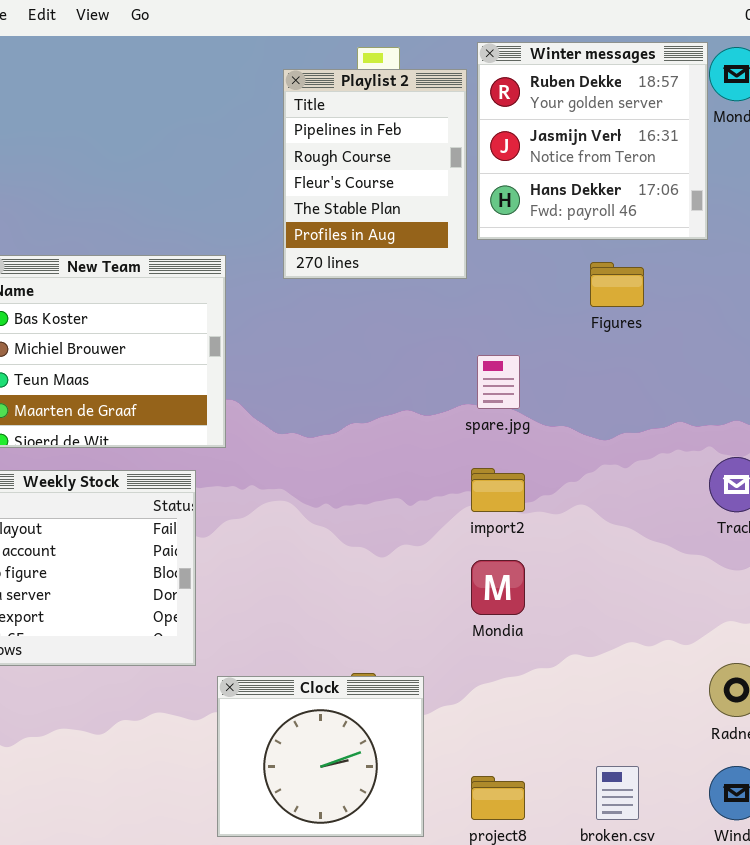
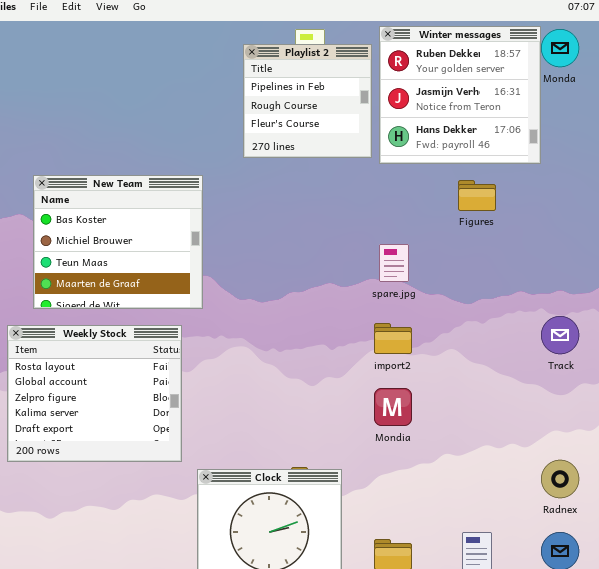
Playlist 2: [283,69,467,279] -> [243,44,372,158], resized

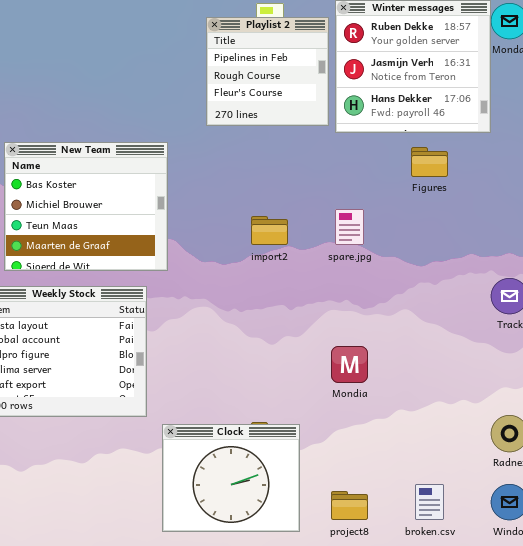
import2: [374,323,412,354] -> [251,216,288,245], moved

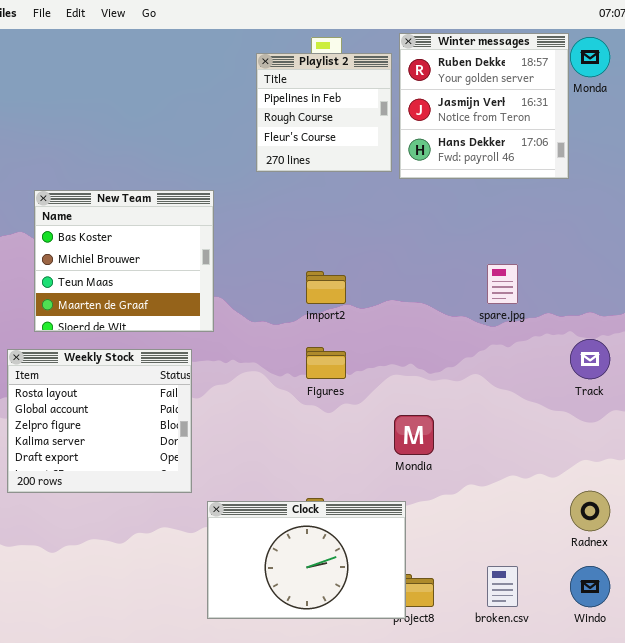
Figures: [411,147,448,177] -> [306,347,346,379], moved
spare.jpg: [335,209,364,245] -> [487,264,518,304], moved
Clock: [162,424,300,532] -> [207,501,406,619], resized

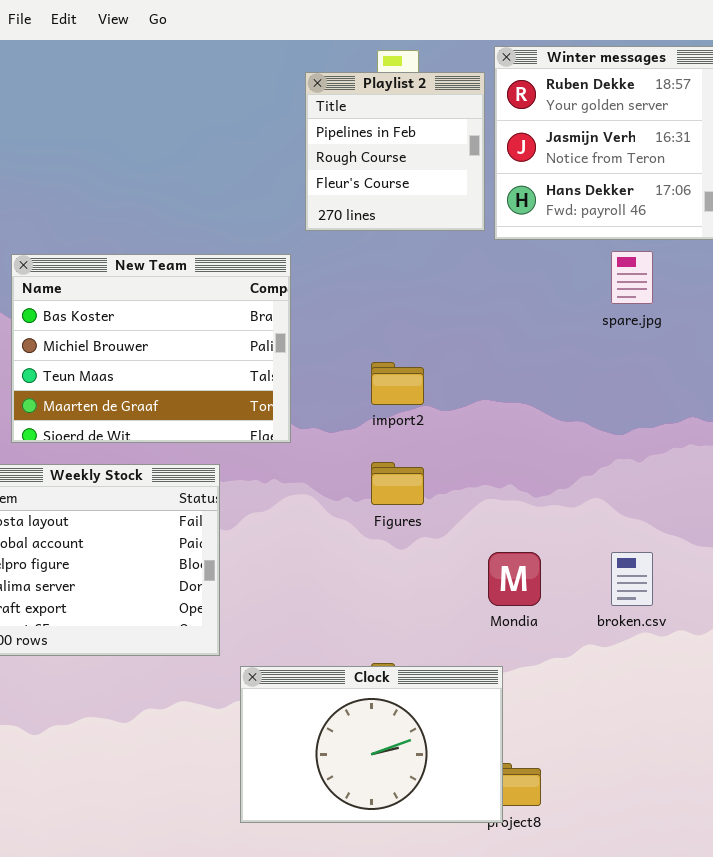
New Team: [34,190,214,332] -> [11,254,291,443], resized
spare.jpg: [487,264,518,304] -> [611,251,653,304], moved
broken.csv: [487,566,518,607] -> [611,552,653,606], moved

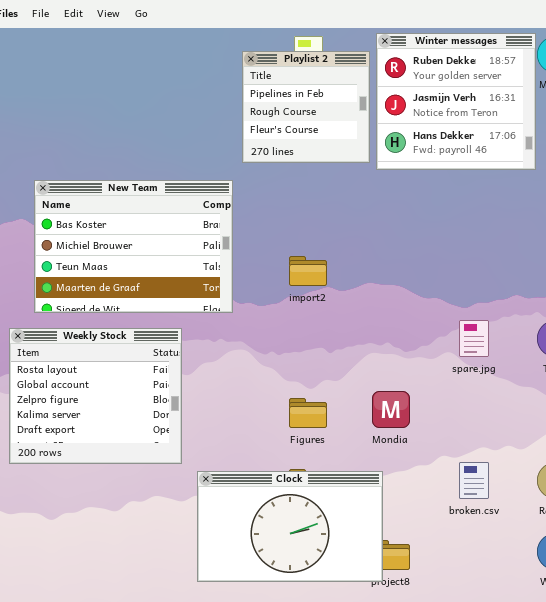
spare.jpg: [611,251,653,304] -> [459,320,489,357], moved
Figures: [371,462,424,505] -> [289,398,327,428], moved
broken.csv: [611,552,653,606] -> [459,462,489,499], moved

